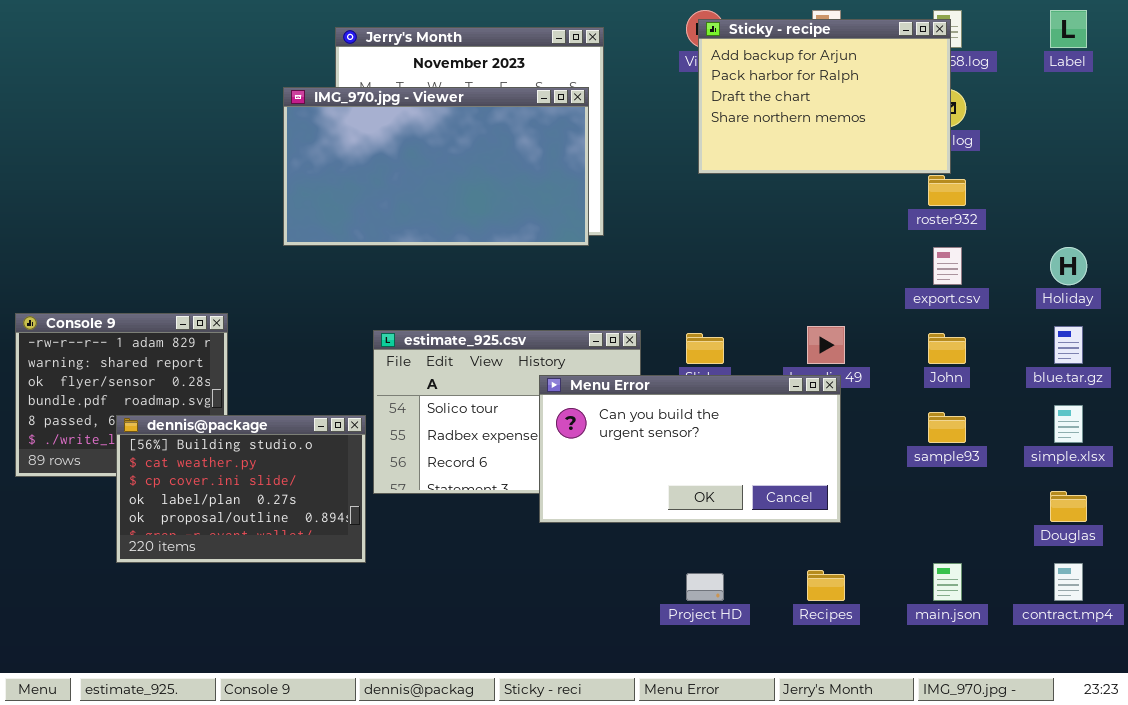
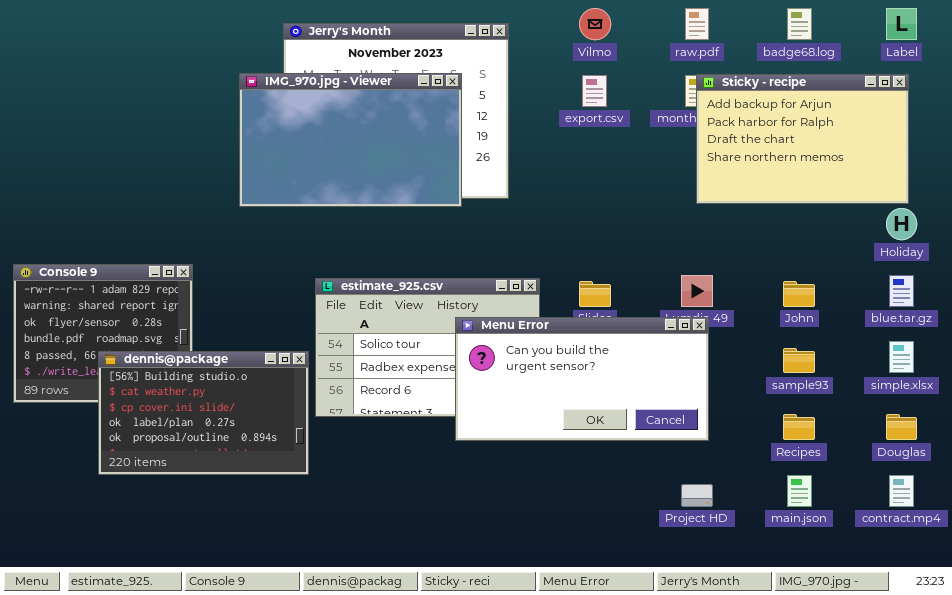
Sticky - recipe: [698,19,951,174] -> [696,74,909,204], moved
IMG_970.jpg - Viewer: [283,87,589,246] -> [239,73,462,207], resized
export.csv: [933,247,962,285] -> [582,75,607,107], moved
Recipes: [807,570,845,601] -> [783,414,815,440], moved
Project HD: [686,573,724,601] -> [681,484,713,507], moved

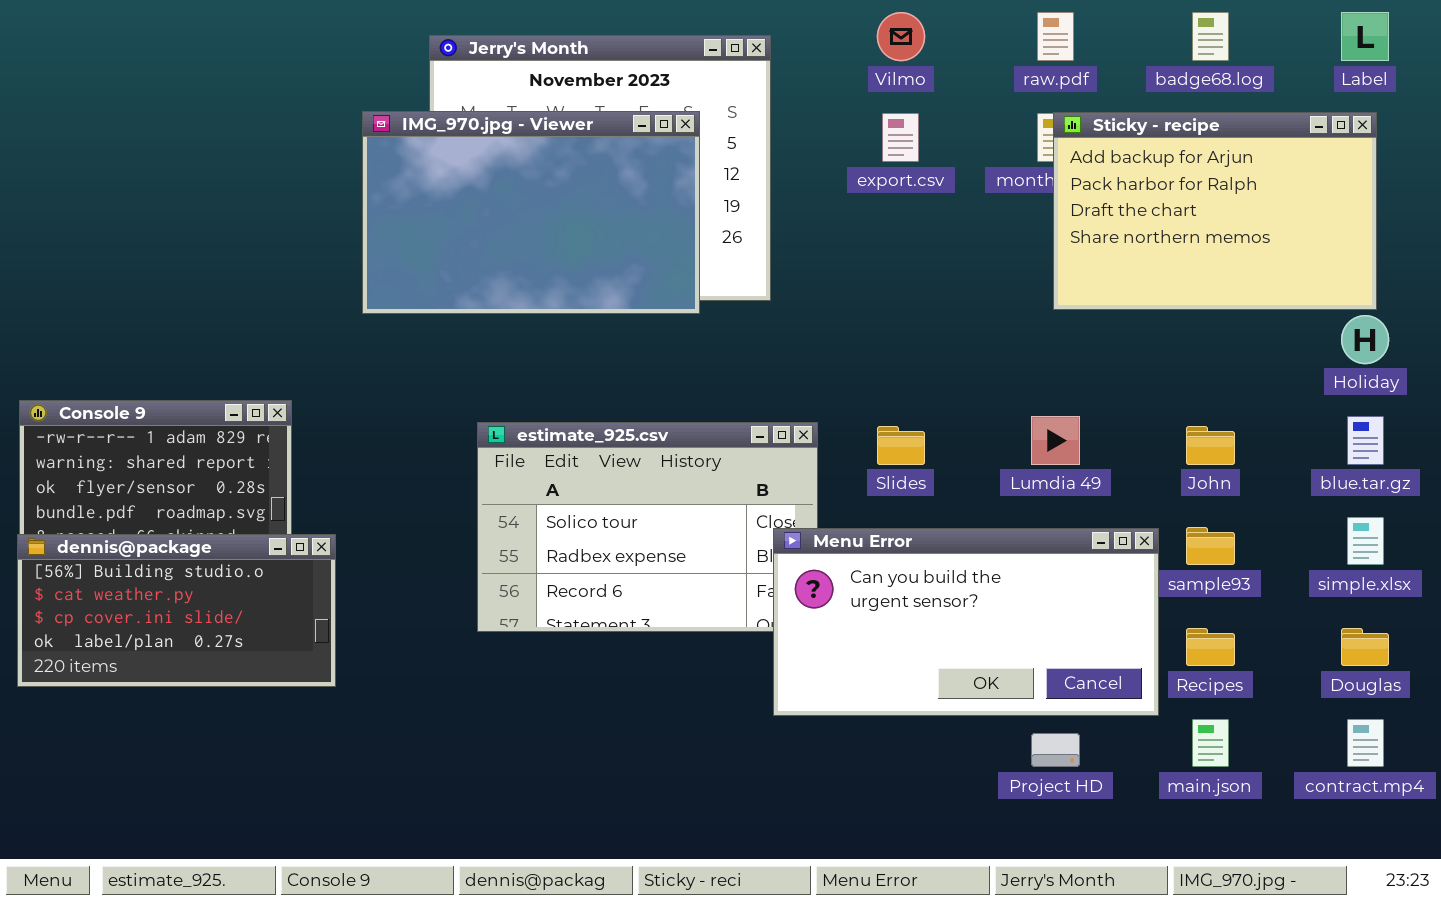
Menu Error: [455,317,709,441] -> [773,528,1159,716], moved
dennis@package: [98,351,309,475] -> [17,534,336,687], moved, resized

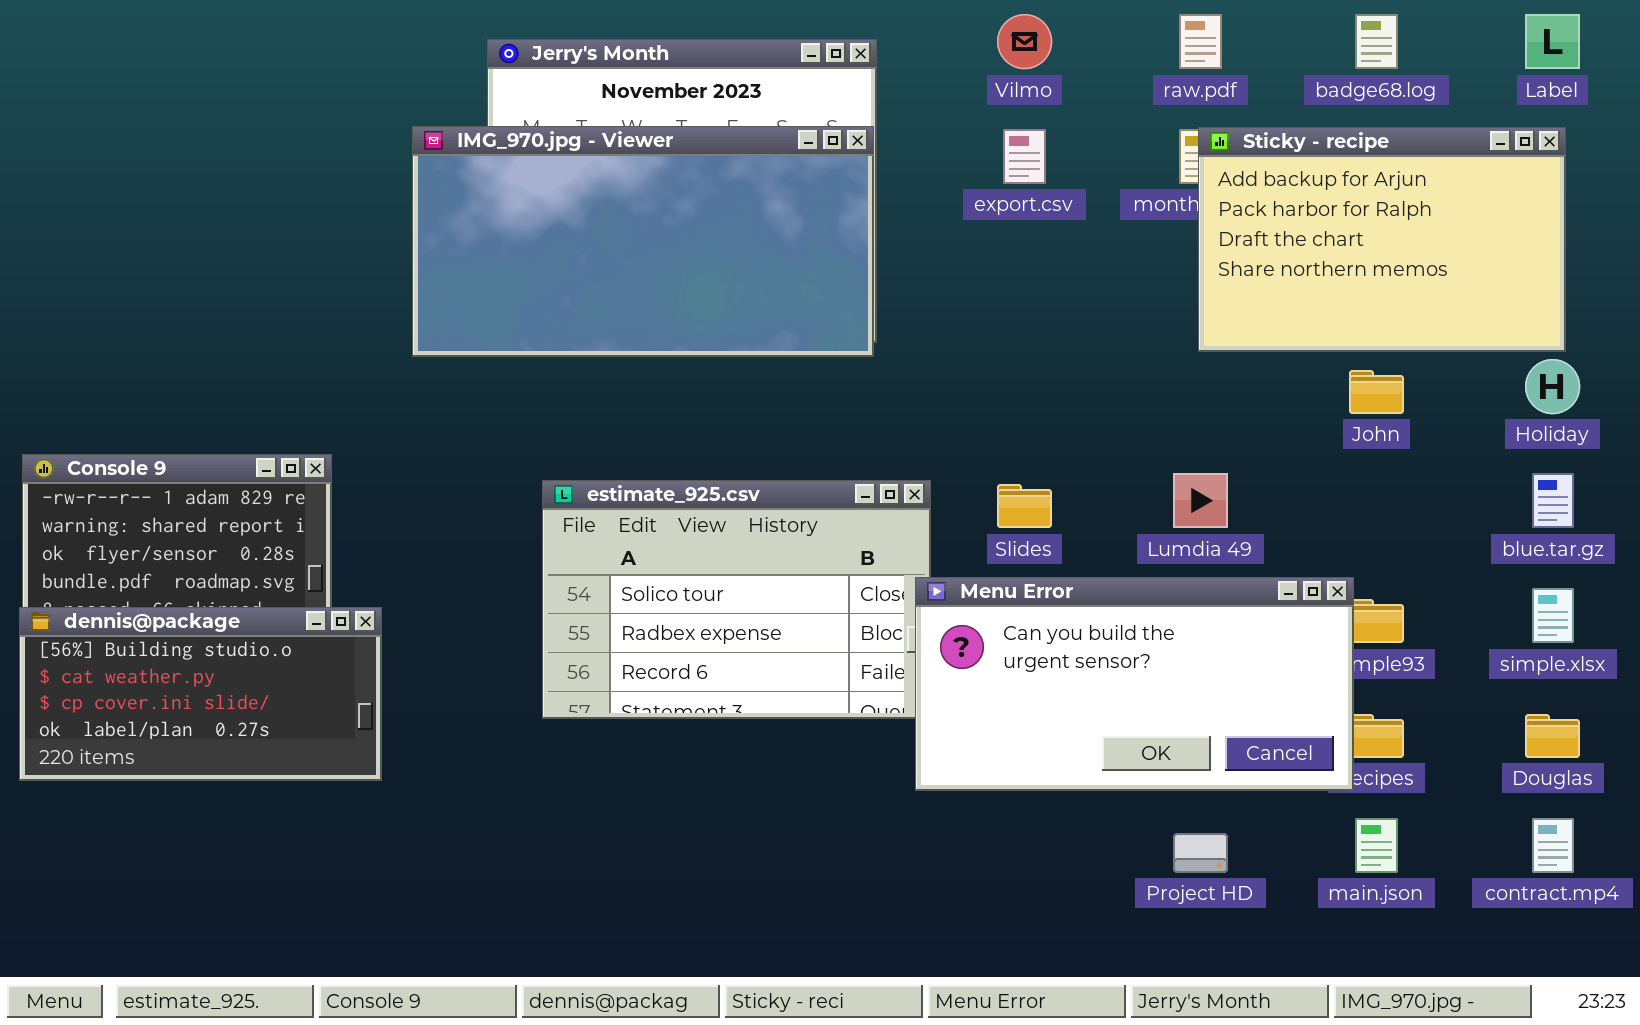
IMG_970.jpg - Viewer: [362,111,700,314] -> [412,126,874,357], resized
John: [1186,426,1235,465] -> [1349,370,1404,414], moved
Menu Error: [773,528,1159,716] -> [915,577,1354,791], moved

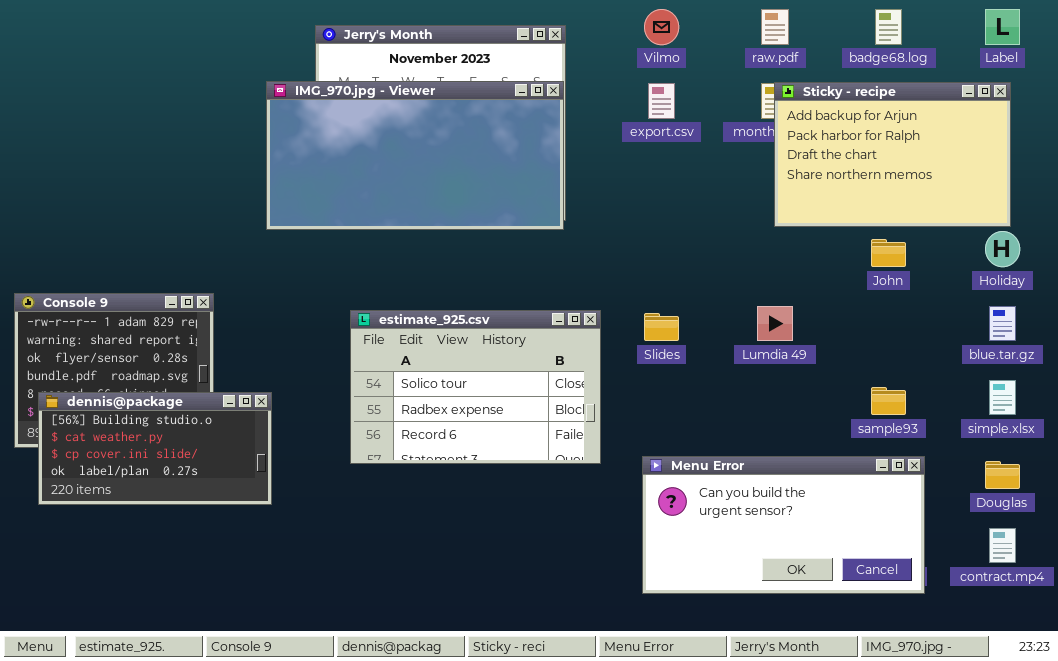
Menu Error: [915,577,1354,791] -> [642,456,925,594], moved
dennis@package: [19,607,382,781] -> [38,392,272,505], moved

